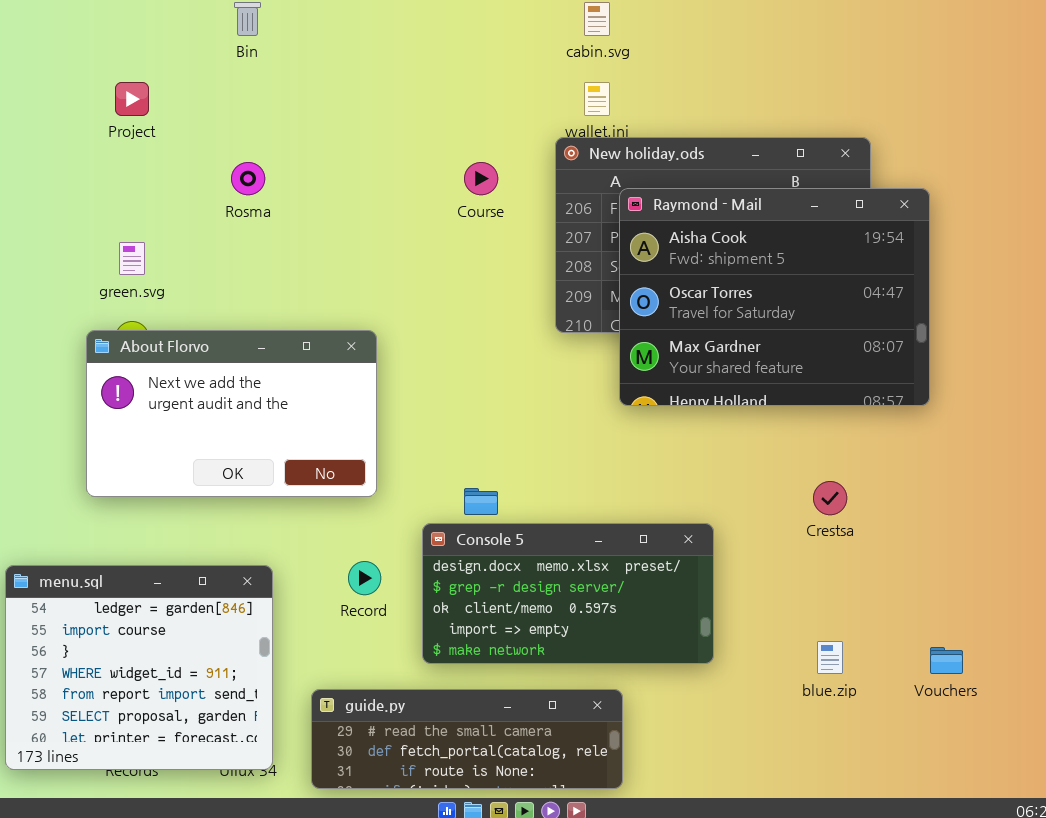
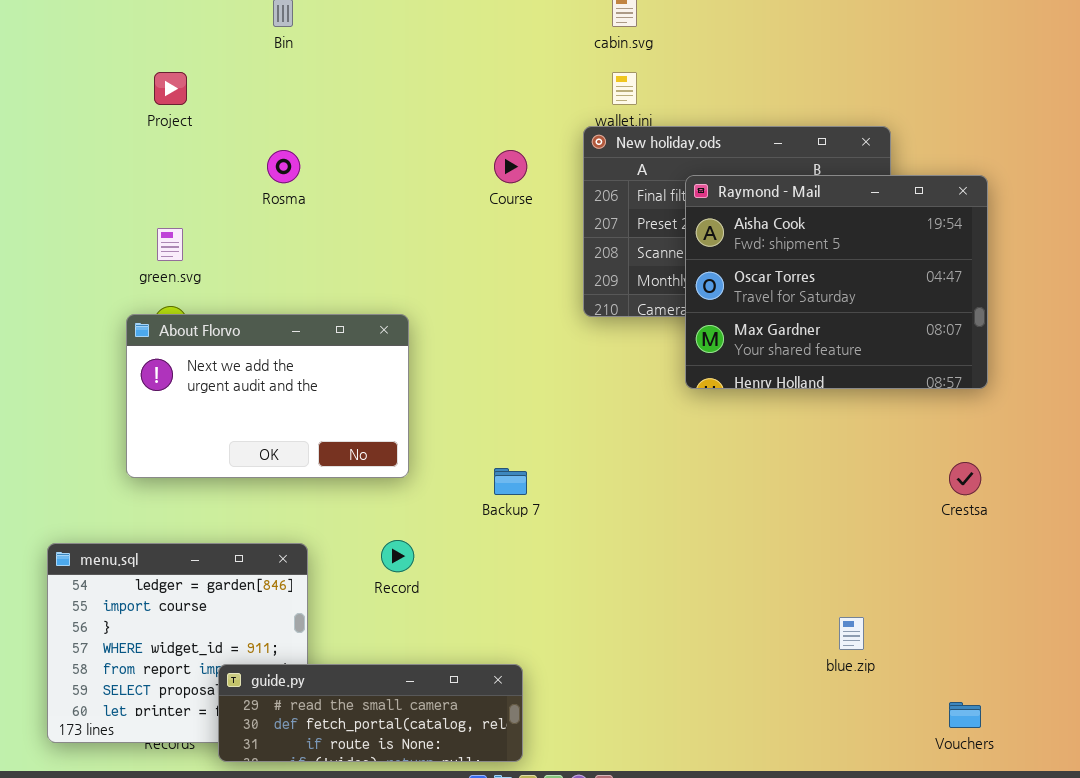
Raymond - Mail: [619,188,930,406] -> [685,175,988,389], moved
Crestsa: [813,481,847,515] -> [949,462,981,495], moved
Console 5: [422,523,714,664] -> none, closed
Vouchers: [930,647,963,674] -> [949,702,981,728], moved
guide.py: [311,689,623,789] -> [218,664,523,762], moved

